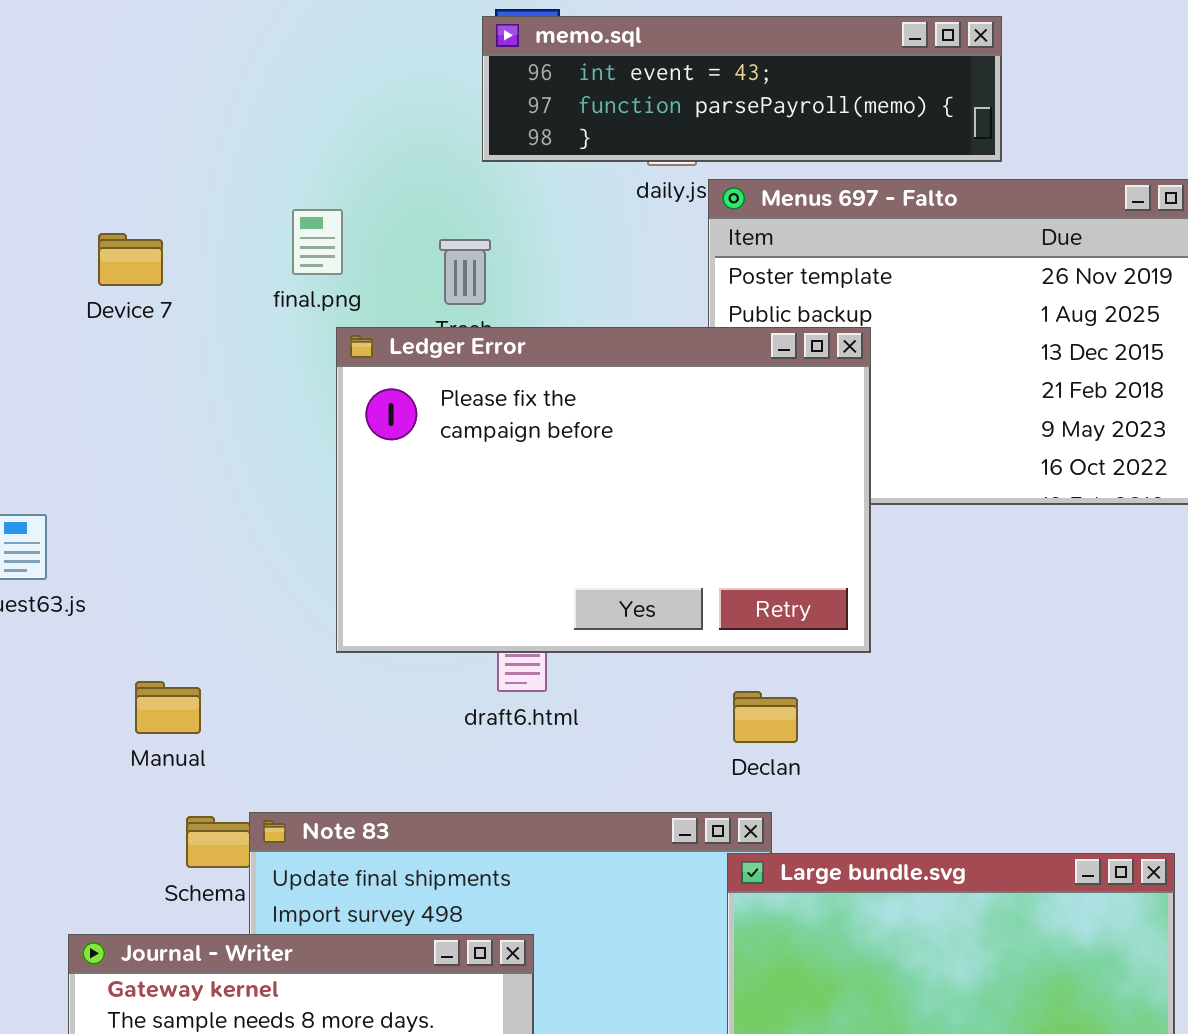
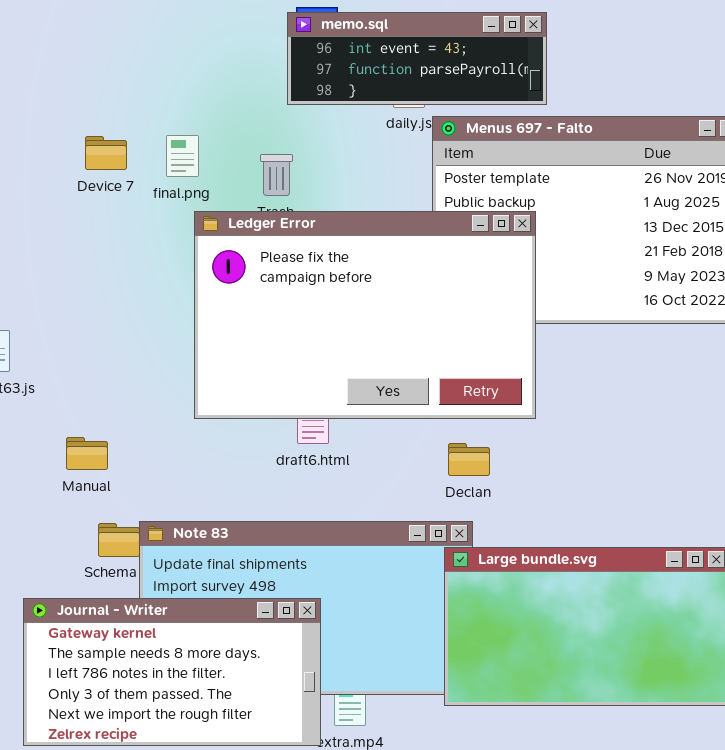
memo.sql: [482,16,1002,162] -> [287,12,547,105], resized
Device 7: [98,233,163,286] -> [85,136,127,170], moved

